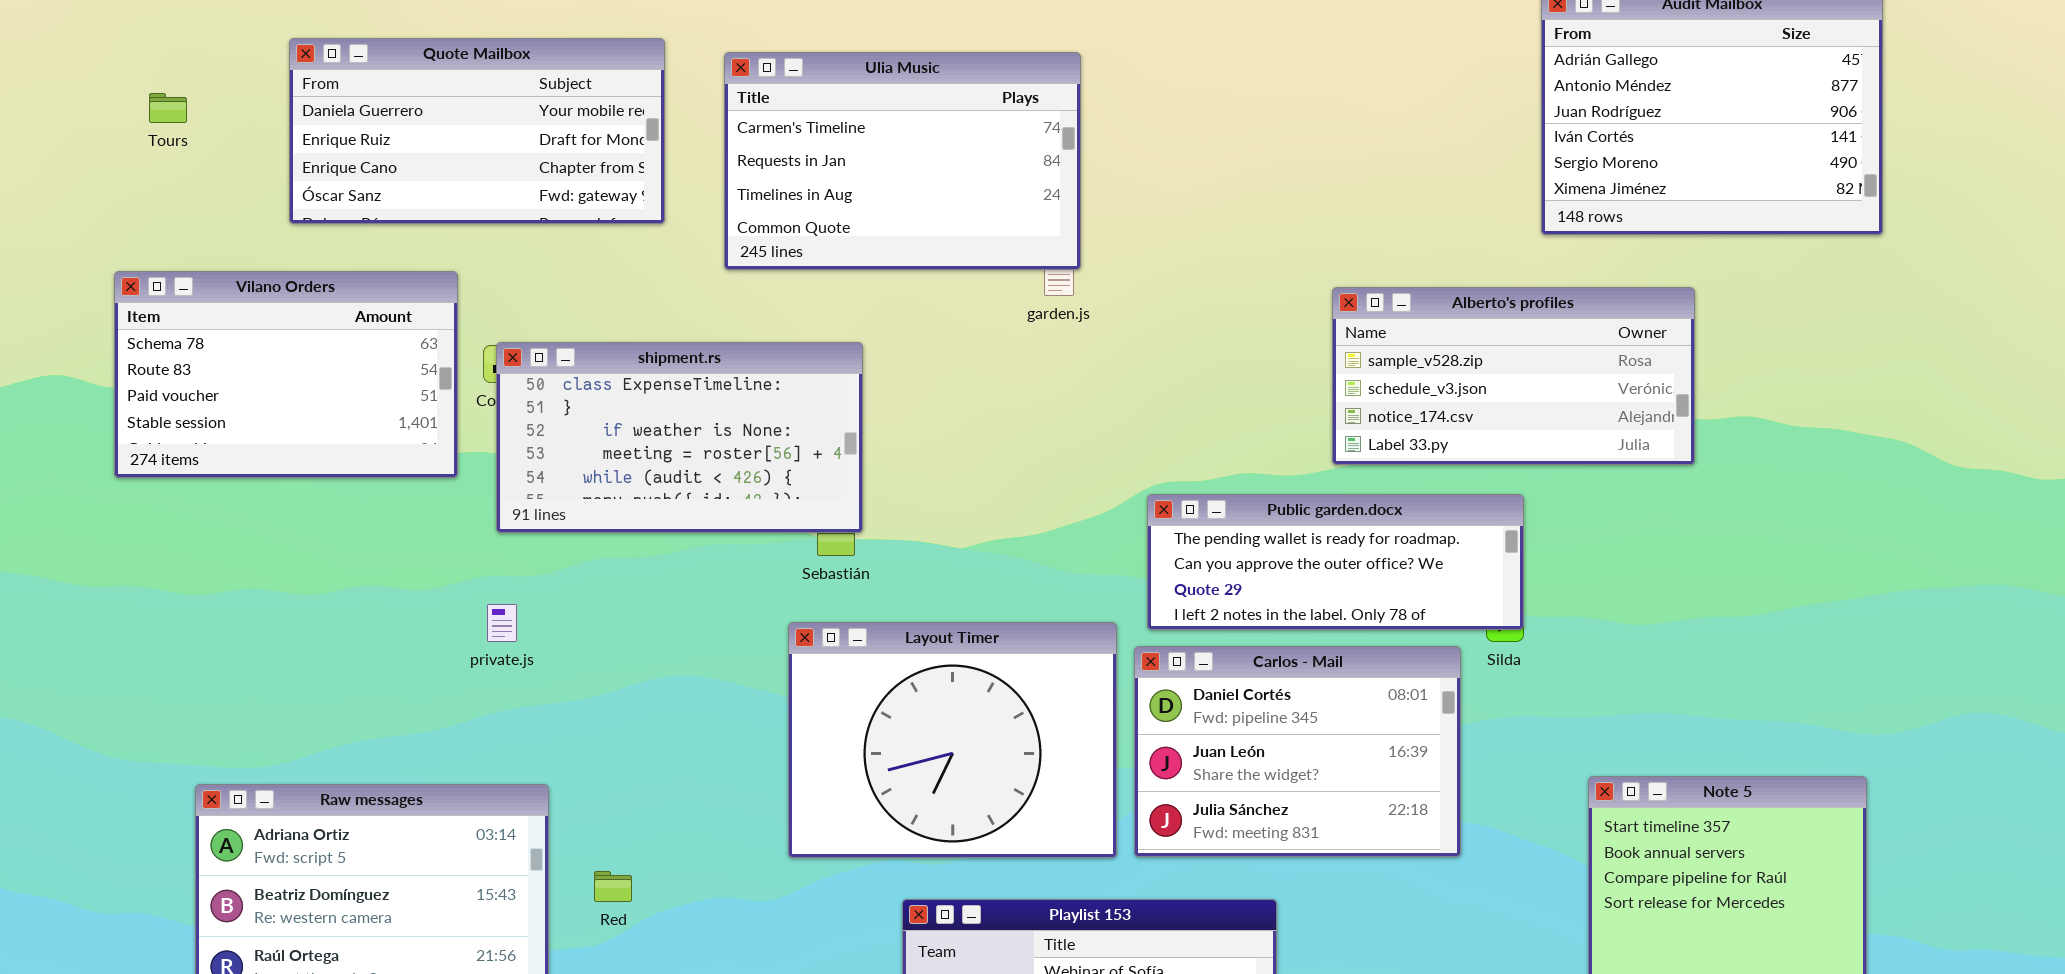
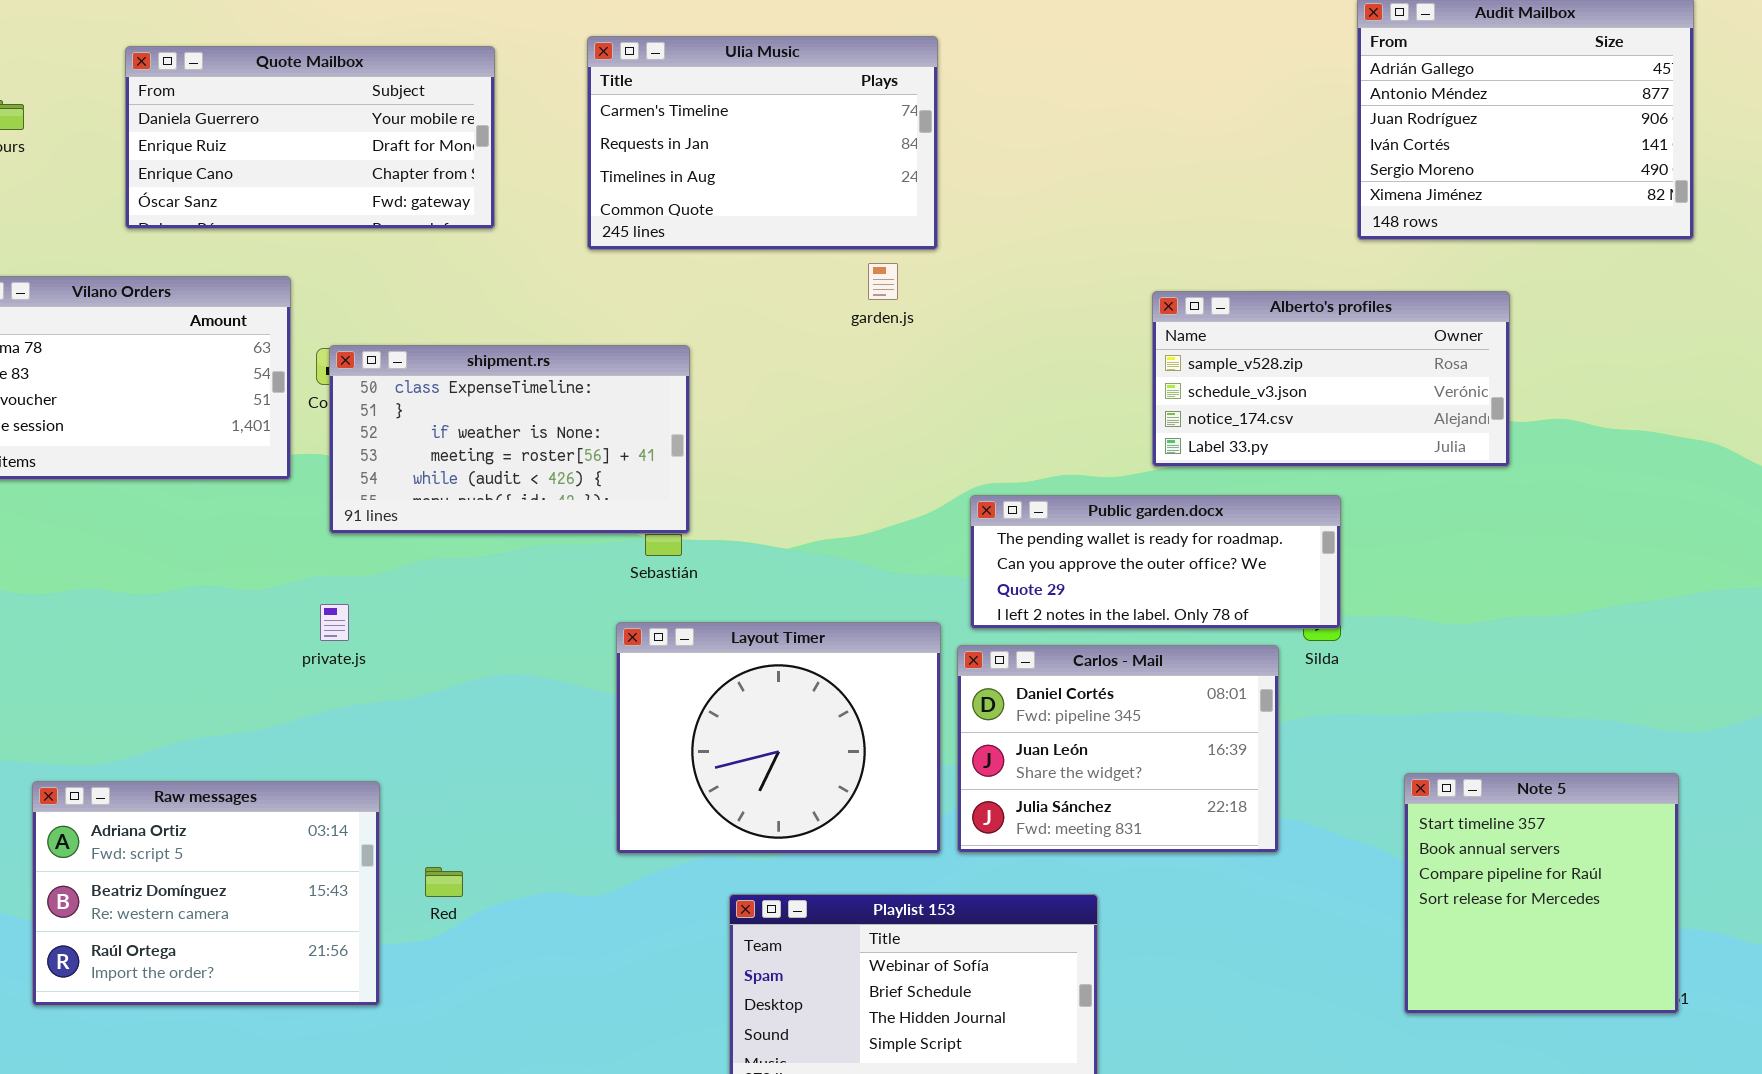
Ulia Music: [724,52,1081,270] -> [587,36,938,250], moved

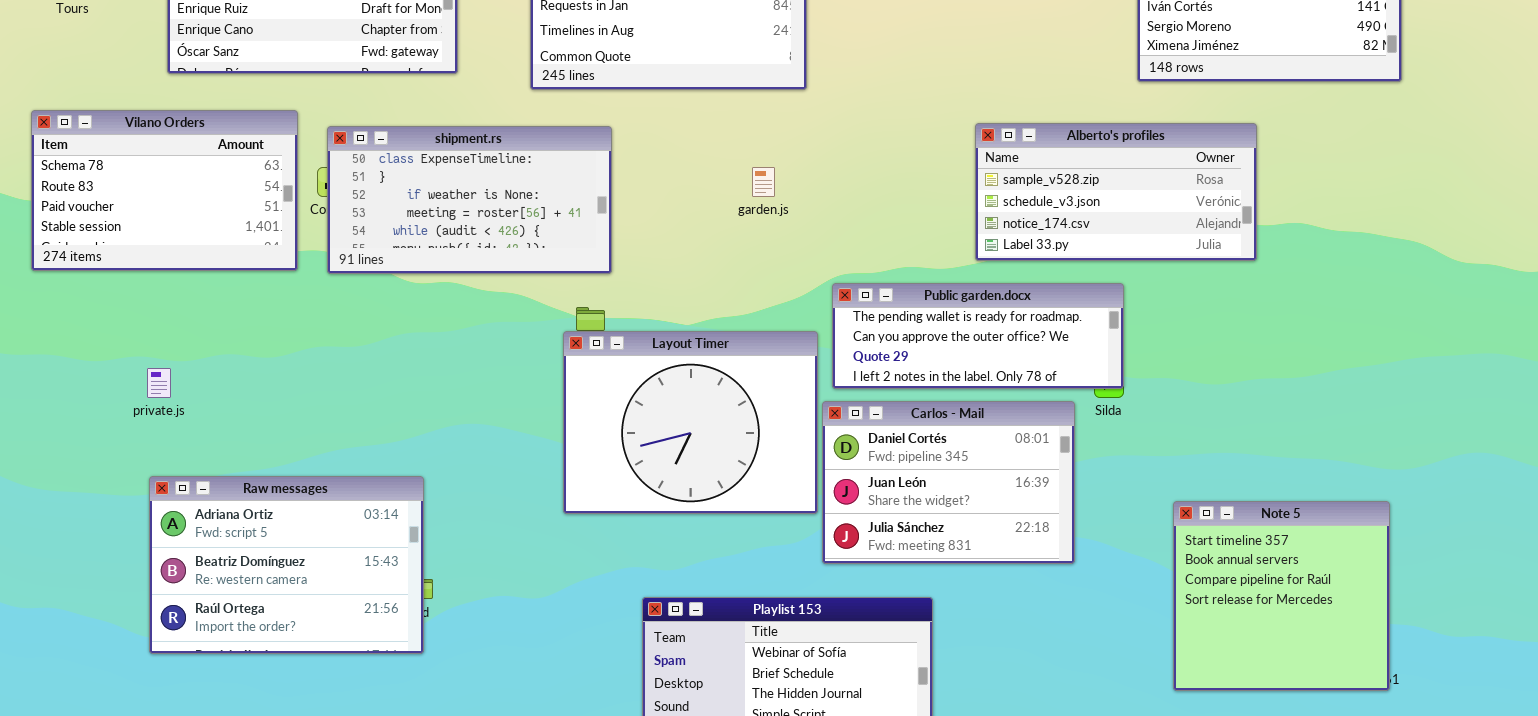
garden.js: [868,263,898,300] -> [752,167,775,197], moved
shipment.rs: [329,345,690,534] -> [327,126,612,274], moved
private.js: [320,604,349,641] -> [147,368,171,398], moved
Layout Timer: [616,622,941,854] -> [563,331,818,514], moved
Raw messages: [32,781,380,1006] -> [149,476,424,654], moved

